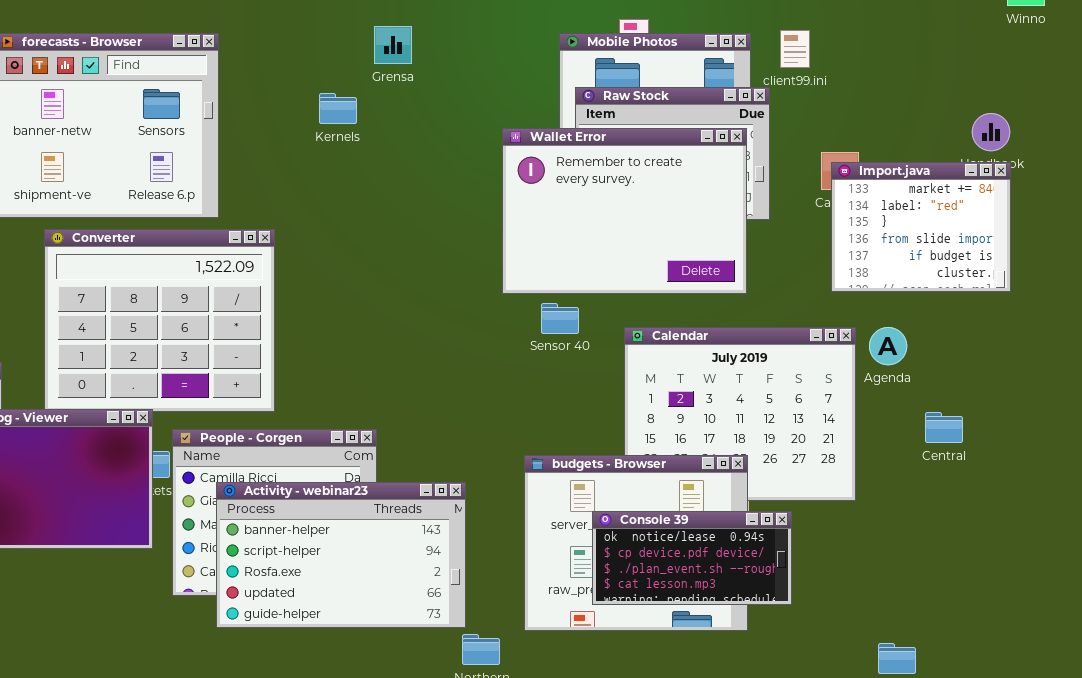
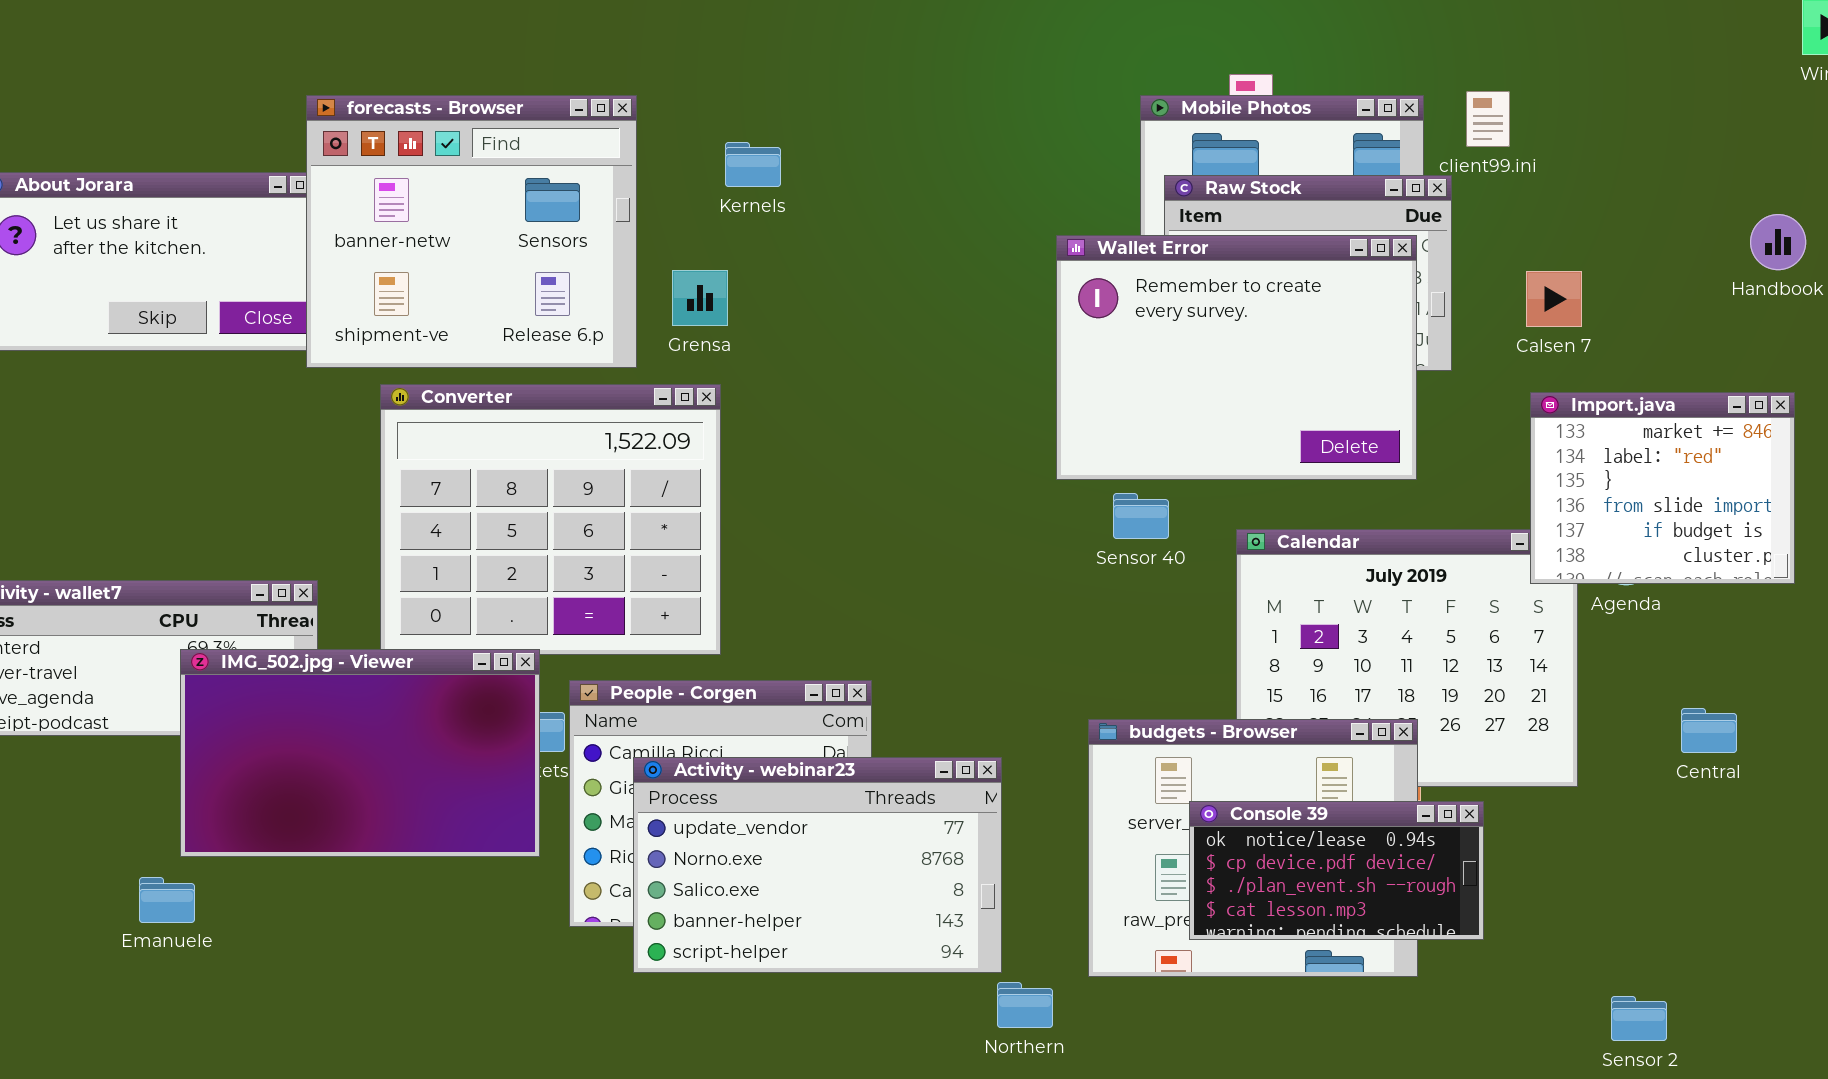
Grensa: [374,26,412,64] -> [672,270,728,326], moved
Kernels: [319,93,357,124] -> [725,142,781,187], moved
Import.java: [831,162,1011,292] -> [1530,392,1795,584], moved
Central: [925,412,963,443] -> [1681,708,1737,753], moved
Activity - webinar23: [216,482,466,628] -> [633,757,1002,973], scrolled up 3 rows

